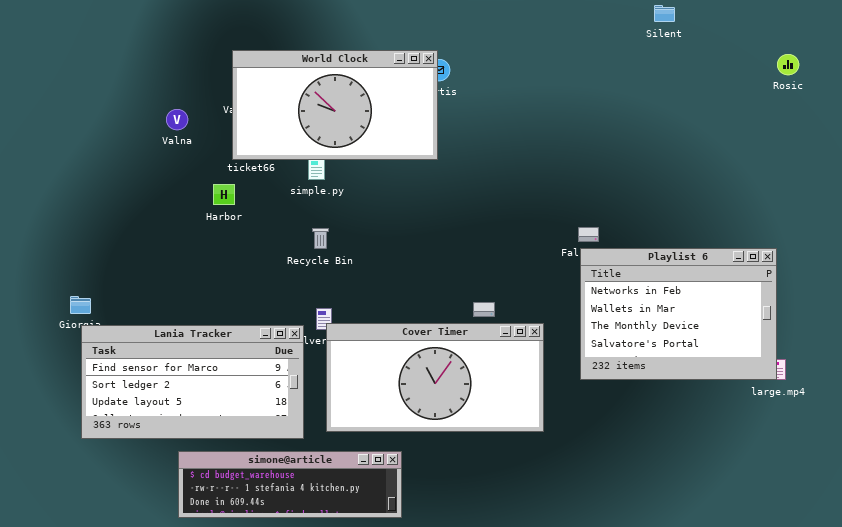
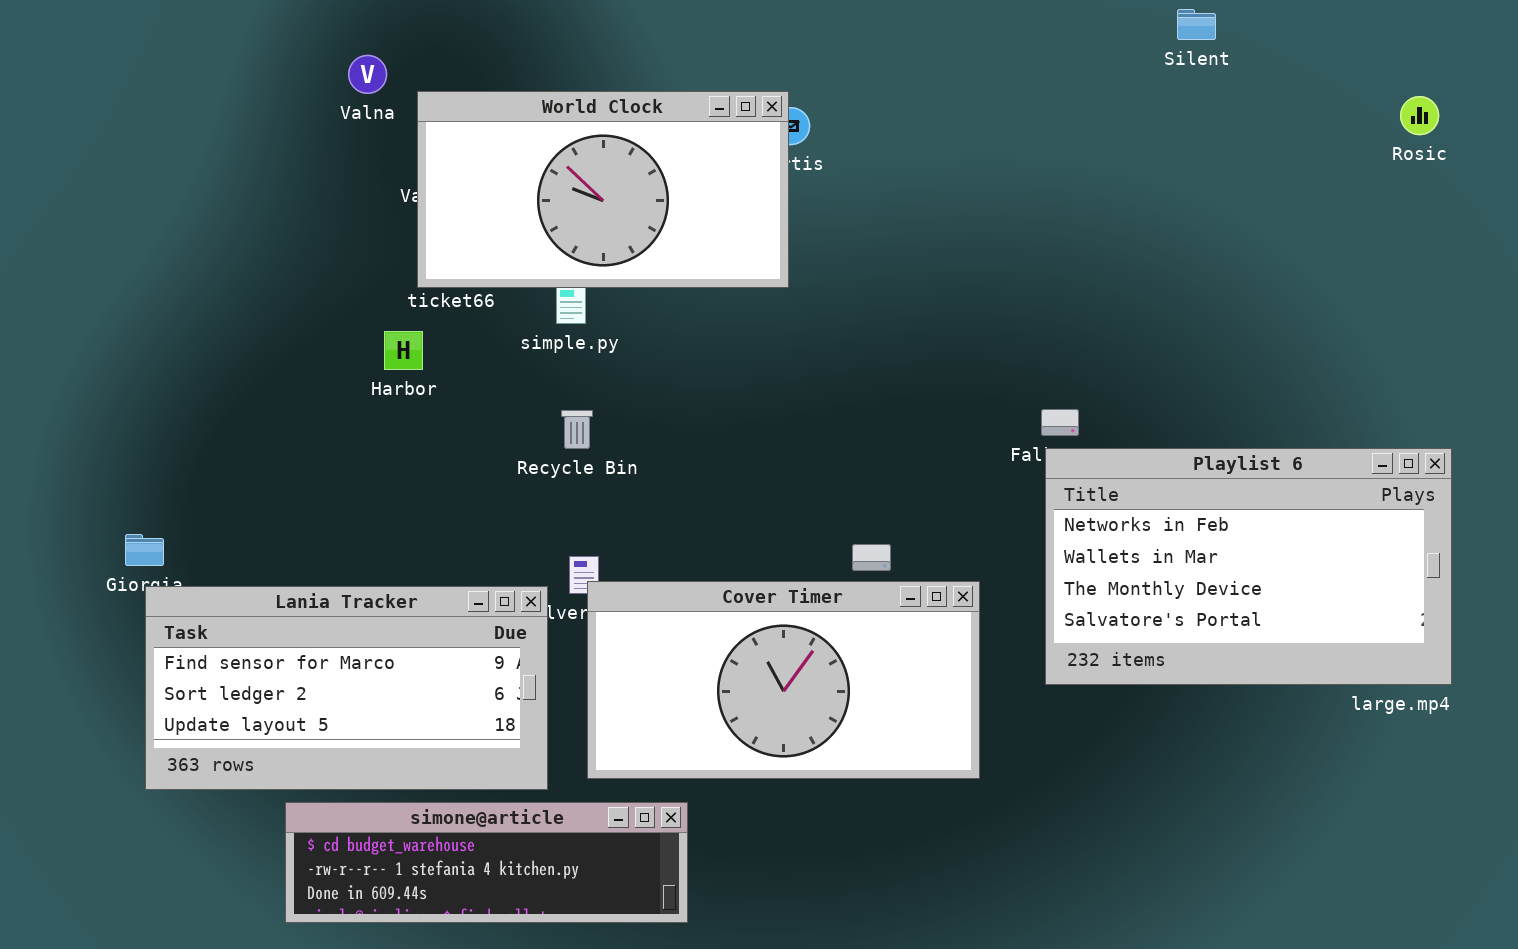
Valna: [166,109,188,130] -> [348,55,387,94], moved
Playlist 6: [580,248,777,380] -> [1045,448,1452,685], resized
simone@article: [178,451,402,518] -> [285,802,688,923], moved

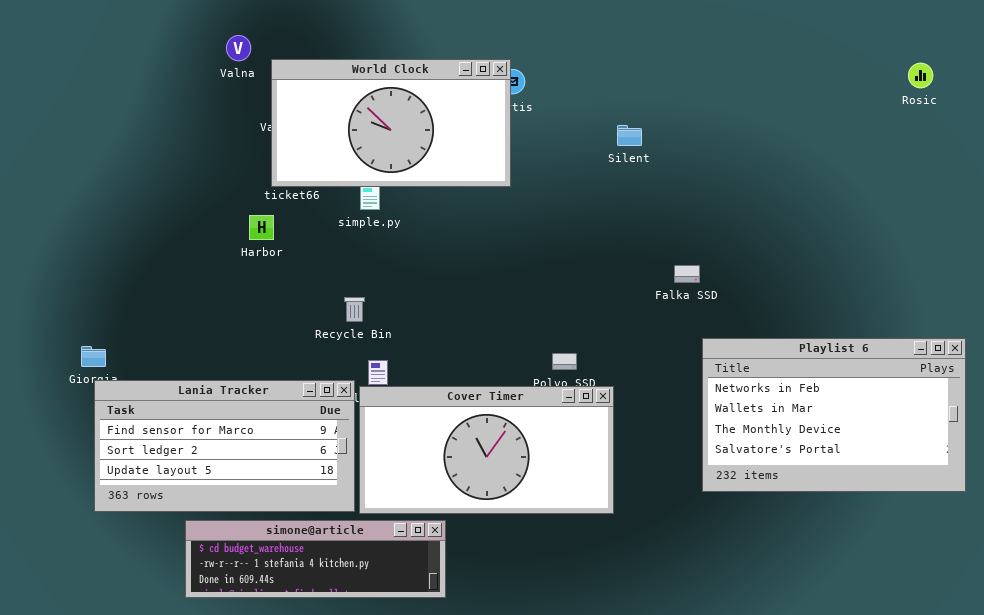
Silent: [1177,9,1216,40] -> [617,125,642,146], moved
Recycle Bin: [561,410,593,449] -> [344,297,365,322], moved
Playlist 6: [1045,448,1452,685] -> [702,338,966,492], moved
Cover Timer: [587,581,980,779] -> [359,386,614,514], moved

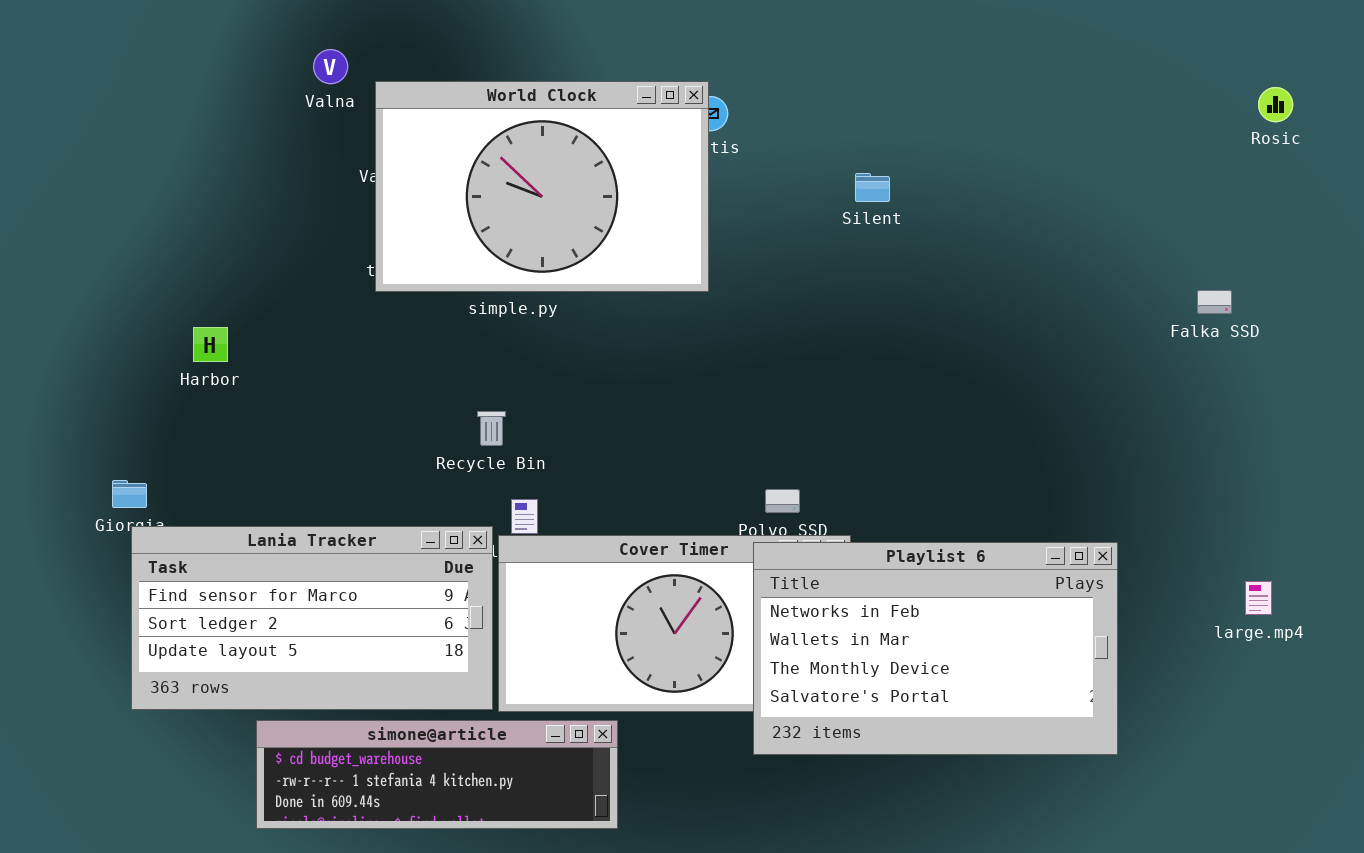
World Clock: [271,59,511,187] -> [375,81,709,292], resized
Harbor: [249,215,274,240] -> [193,327,228,362], moved
Falka SSD: [674,265,700,283] -> [1197,290,1232,314], moved
Playlist 6: [702,338,966,492] -> [753,542,1118,755], moved

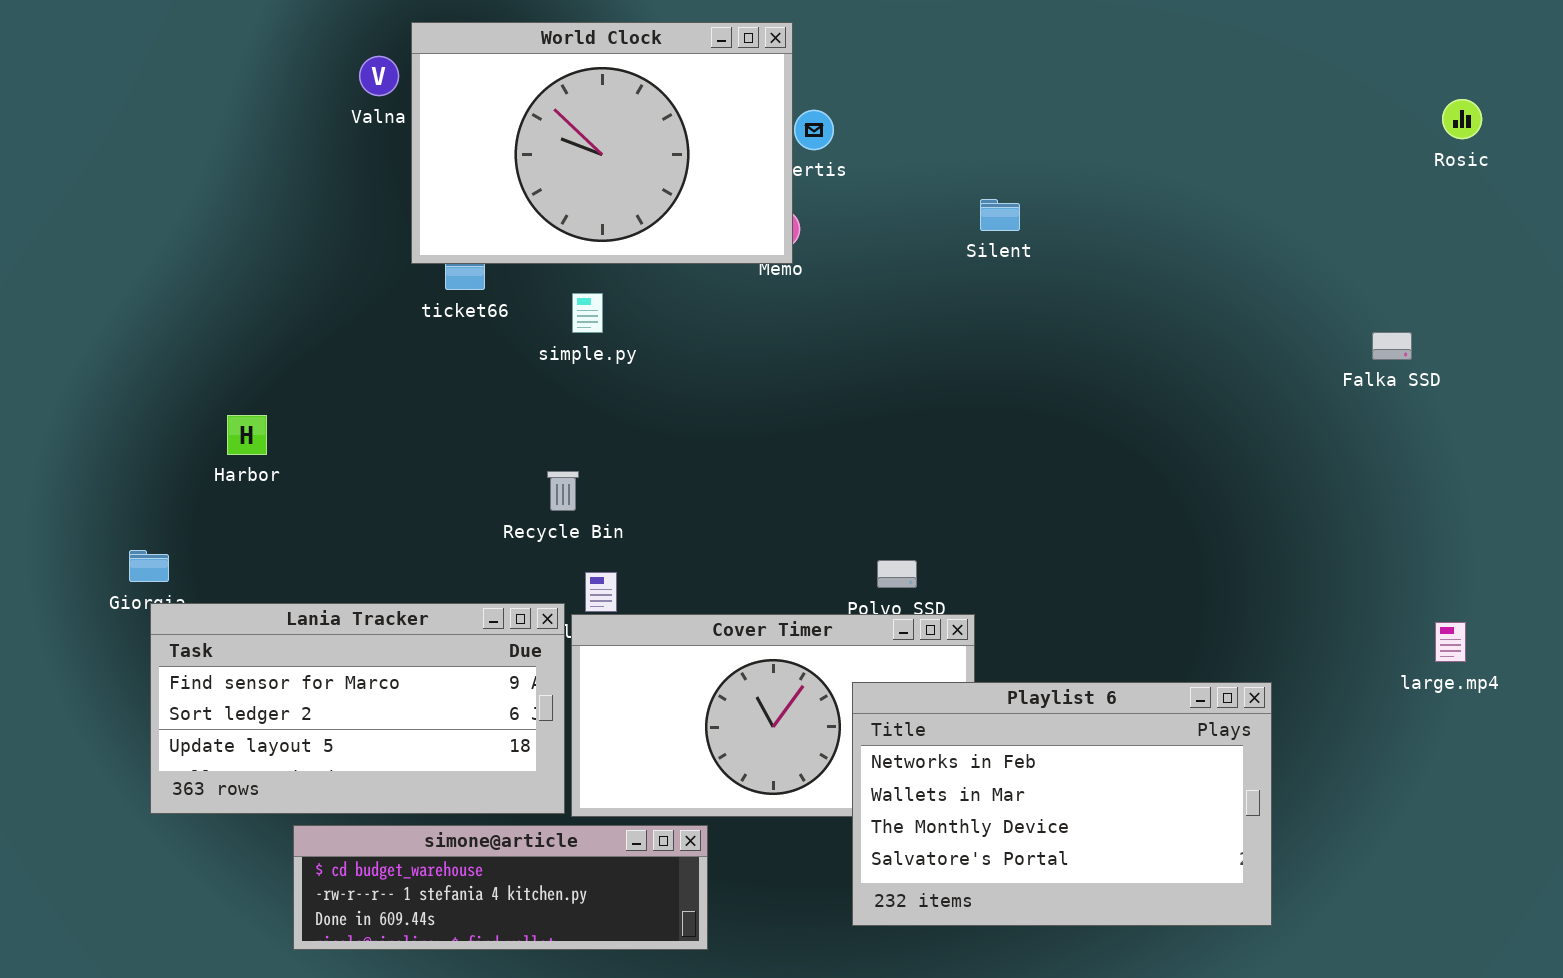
World Clock: [375,81,709,292] -> [411,22,793,264], moved
Harbor: [193,327,228,362] -> [227,415,267,455], moved
Playlist 6: [753,542,1118,755] -> [852,682,1272,926], moved
large.mp4: [1245,581,1272,615] -> [1435,622,1466,662], moved

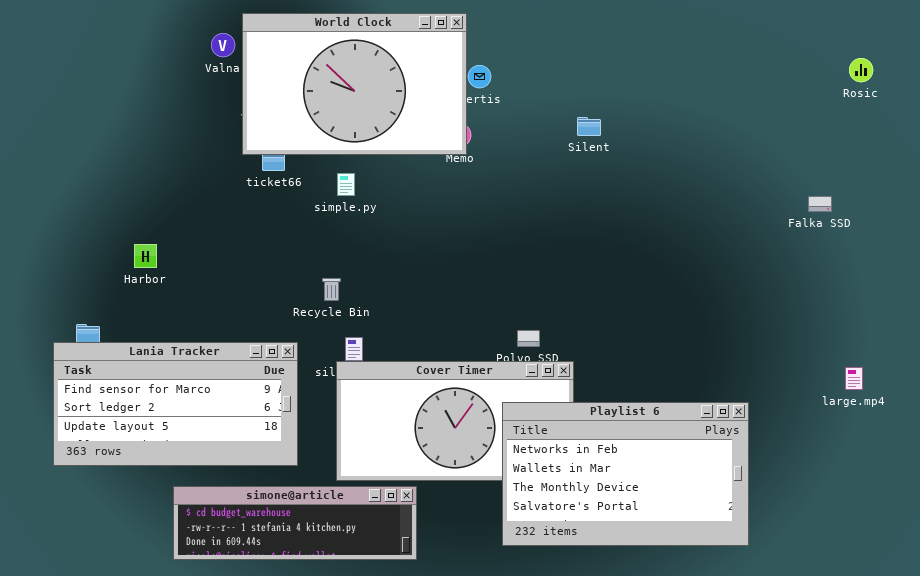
Lania Tracker: [150,603,565,814] -> [53,342,298,466], moved

